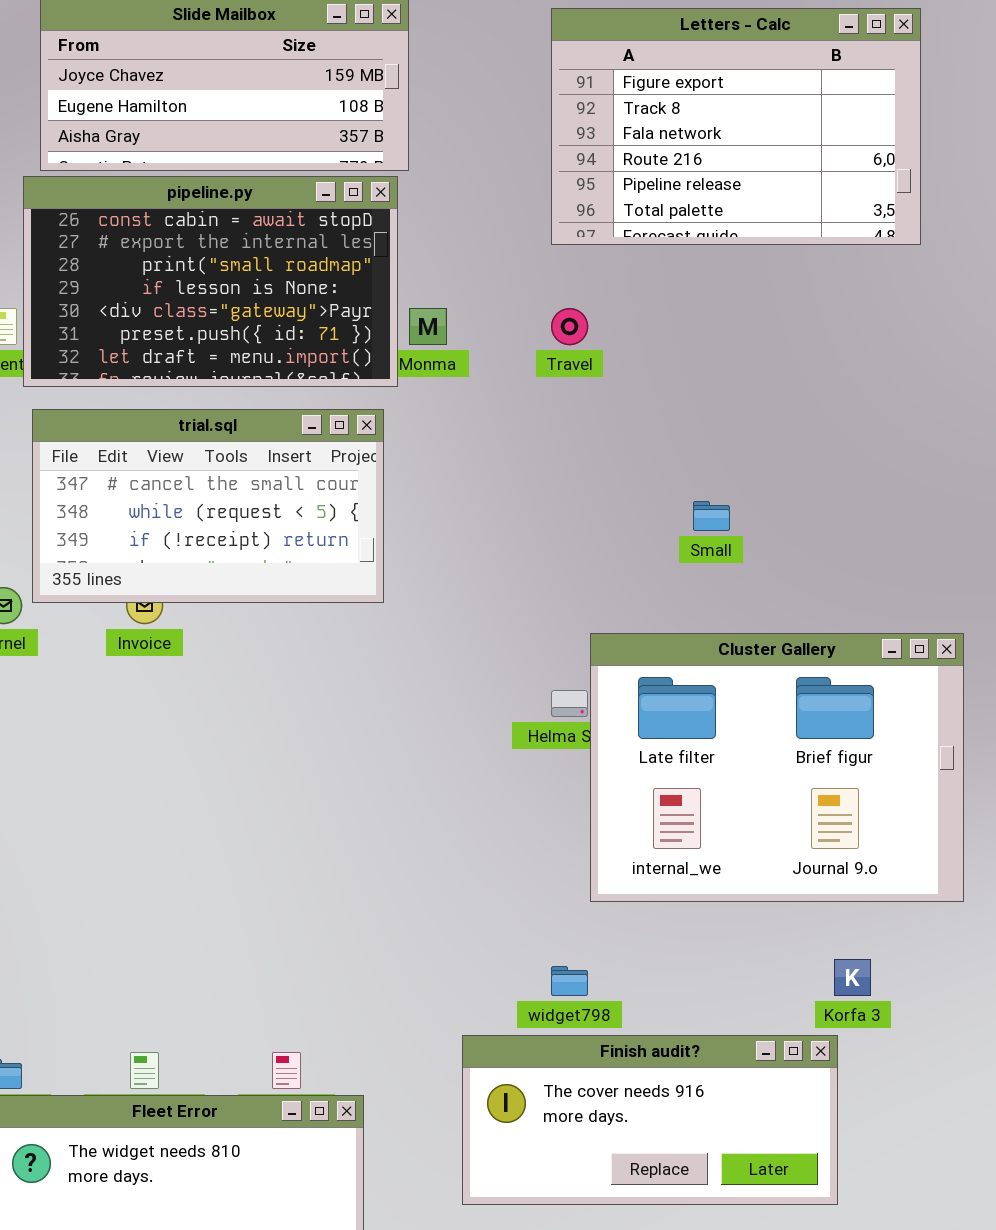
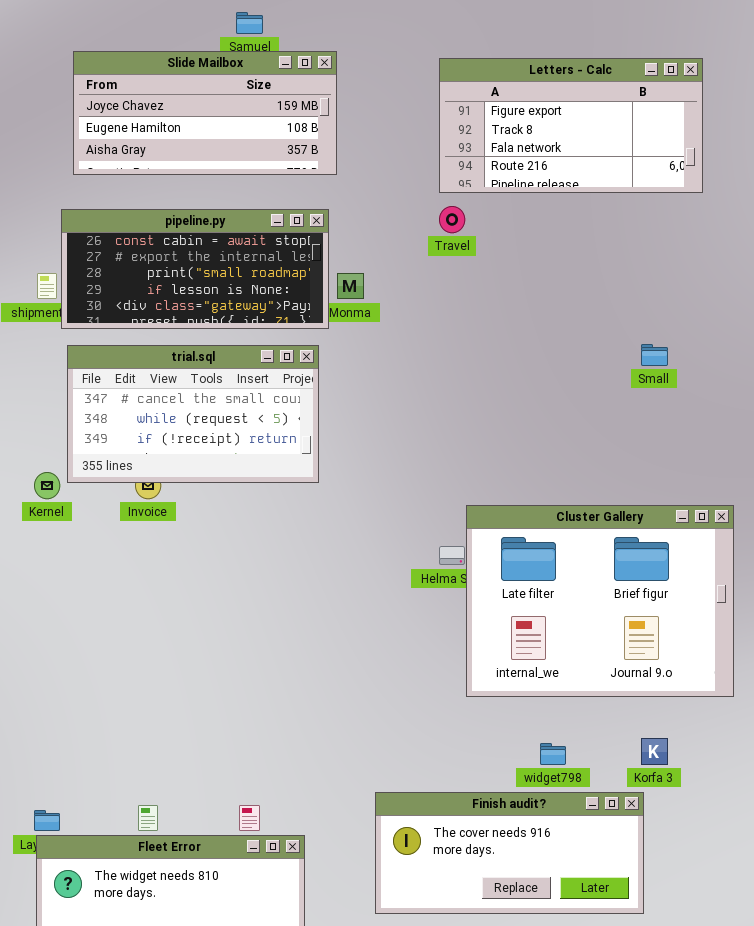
Letters - Calc: [551,8,921,245] -> [439,58,703,193], resized
pipeline.py: [23,176,398,387] -> [61,209,329,329], resized
Travel: [551,308,588,345] -> [439,206,465,233], moved
Small: [693,501,730,531] -> [641,344,668,366], moved
widget798: [551,966,588,996] -> [540,743,566,765], moved

